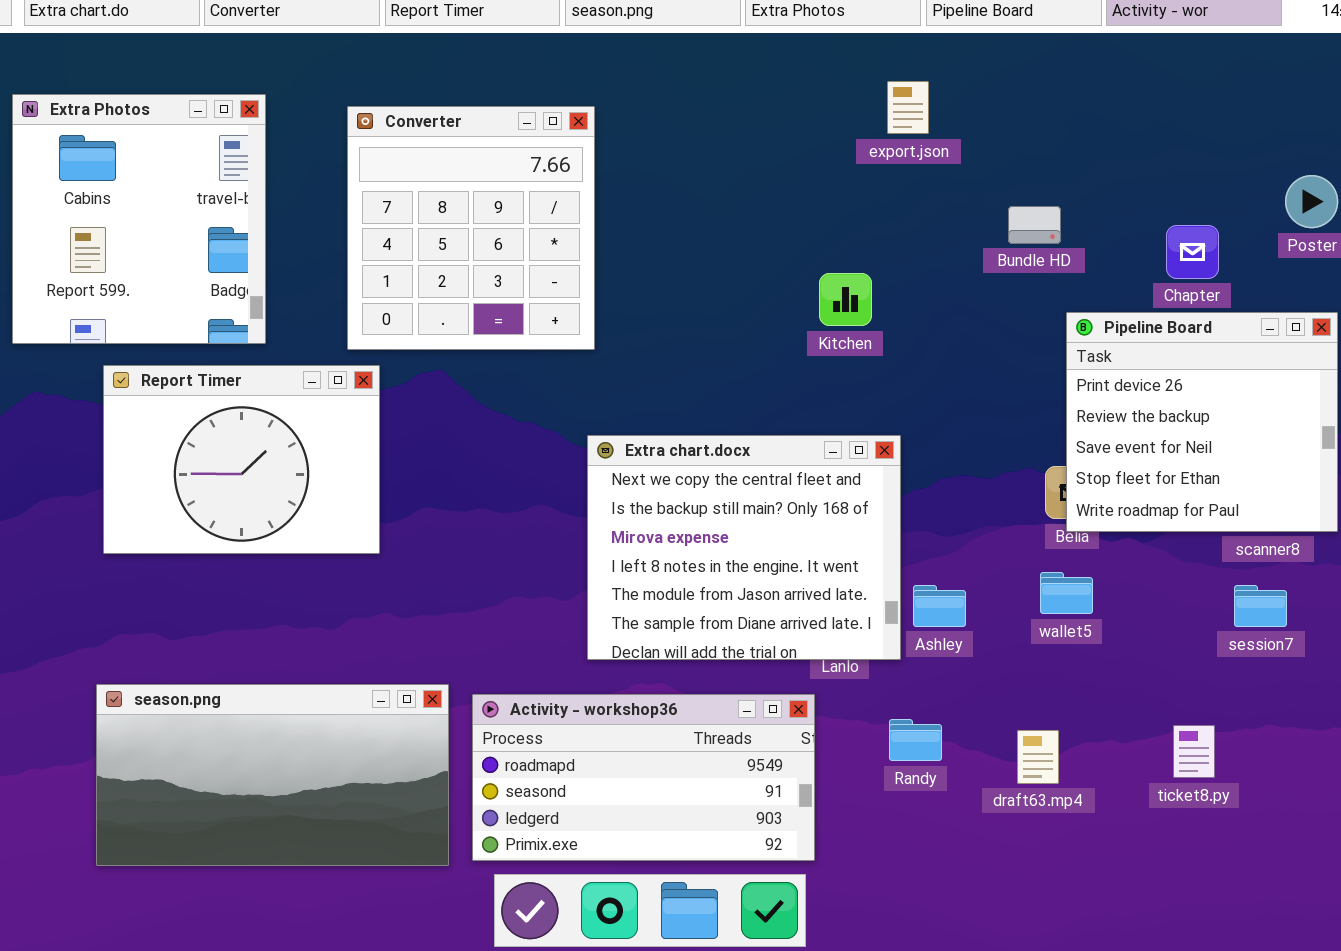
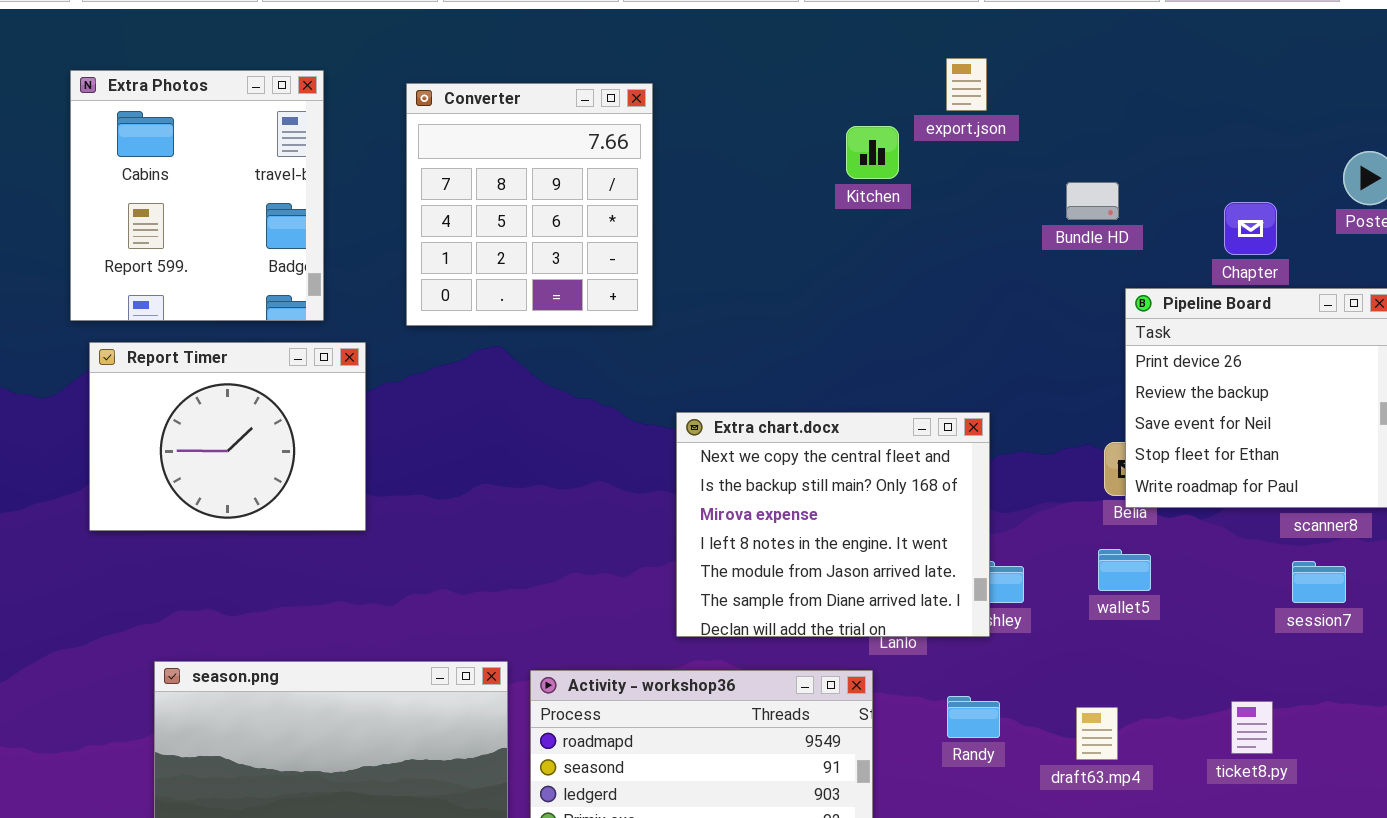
Kitchen: [819,273,872,326] -> [846,126,899,179], moved
Report Timer: [103,365,380,554] -> [89,342,366,531], moved
Extra chart.docx: [587,435,901,660] -> [676,412,990,637], moved

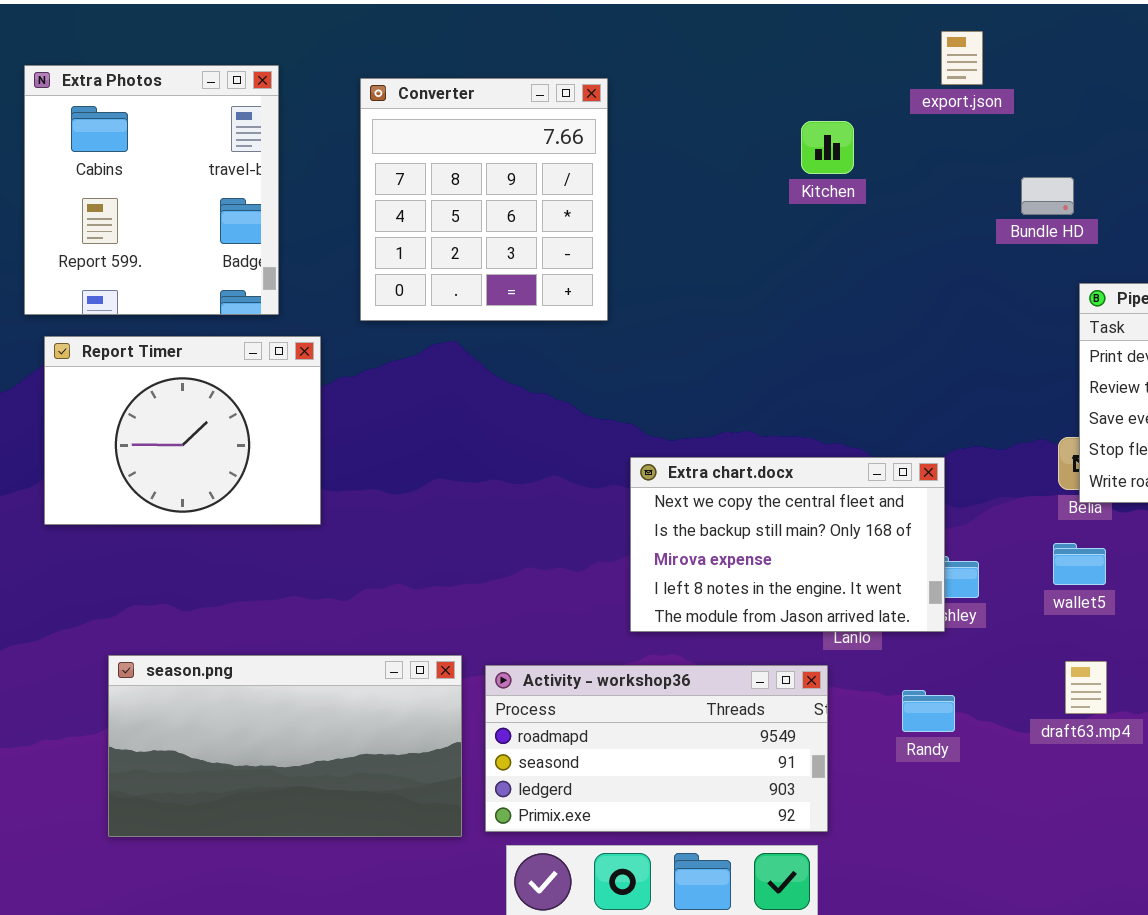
export.json: [946,58,987,111] -> [941,31,983,85], moved
Extra chart.docx: [676,412,990,637] -> [630,457,945,632], resized
draft63.mp4: [1076,707,1118,760] -> [1065,661,1107,714], moved

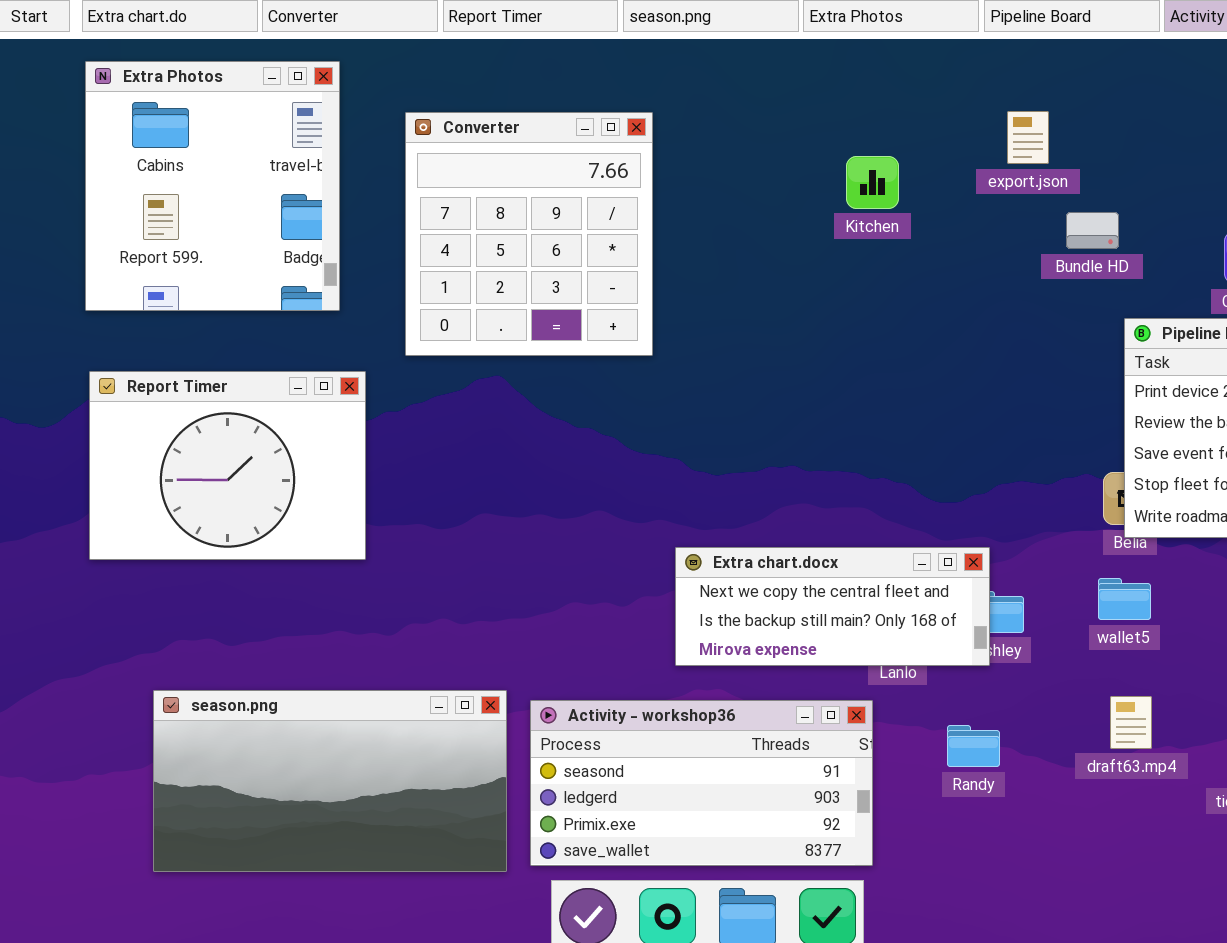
export.json: [941,31,983,85] -> [1007,111,1049,164], moved
Extra Photos: [24,65,279,315] -> [85,61,340,311], moved
Extra chart.docx: [630,457,945,632] -> [675,547,990,666], resized
Activity - workshop36: [485,665,828,832] -> [530,700,873,866], scrolled down 1 row

